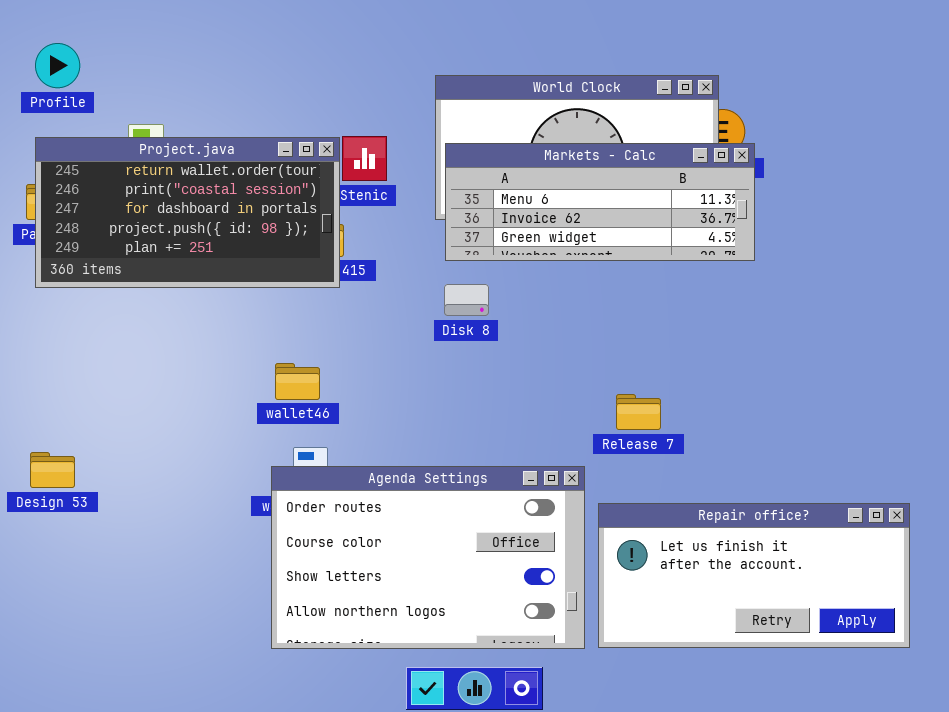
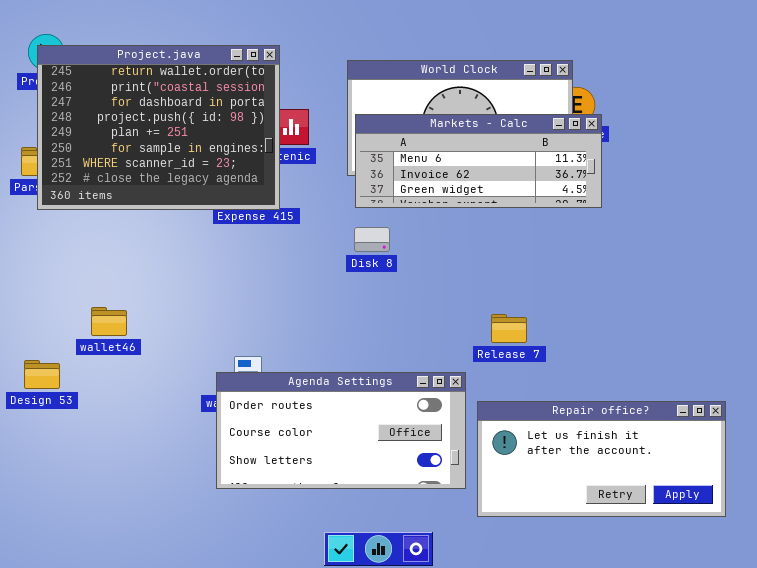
Project.java: [35,137,340,288] -> [37,45,280,210], moved, resized
wallet46: [275,363,320,400] -> [91,307,127,336], moved
Agenda Settings: [271,466,585,649] -> [216,372,466,489], resized

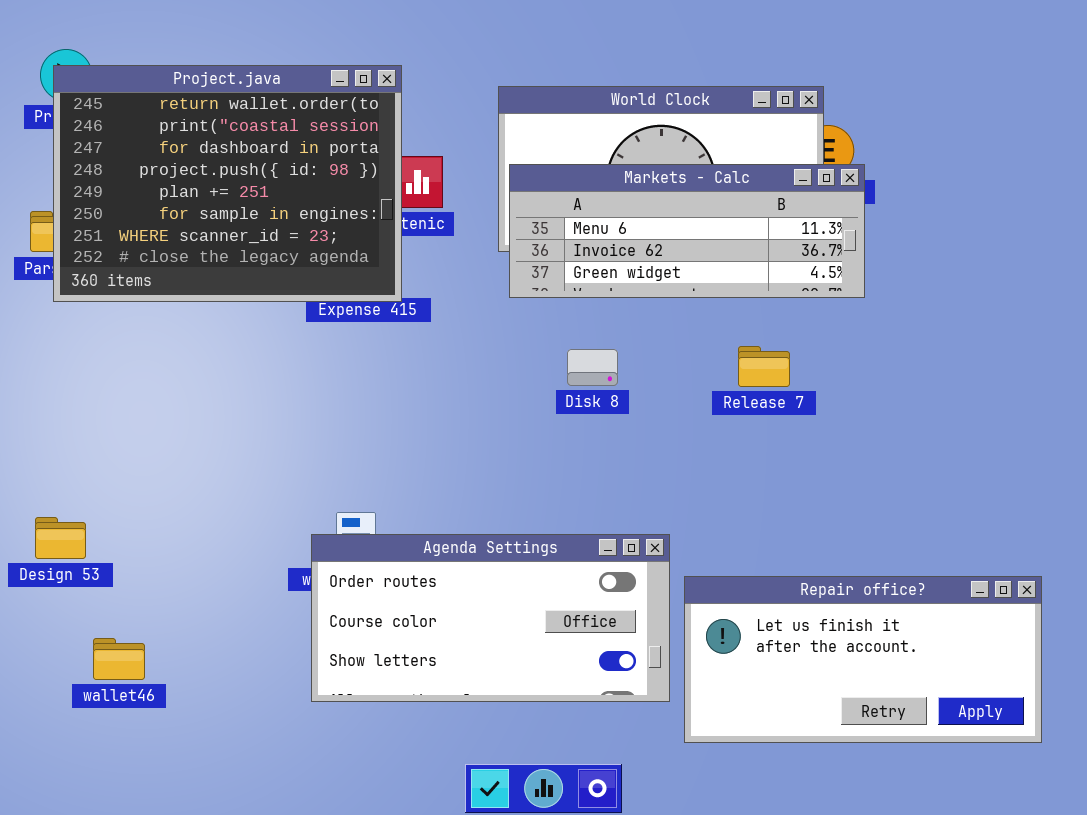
Disk 8: [354,227,390,252] -> [567,349,618,386], moved
wallet46: [91,307,127,336] -> [93,638,145,680], moved
Release 7: [491,314,527,343] -> [738,346,790,387], moved

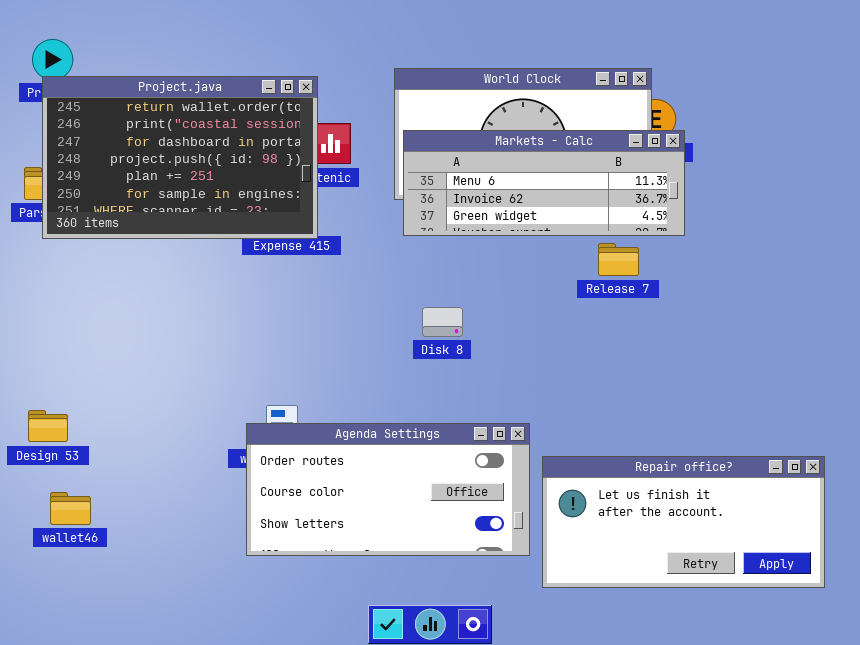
Project.java: [53,65,402,302] -> [42,76,318,239], resized
Release 7: [738,346,790,387] -> [598,243,639,276], moved
Disk 8: [567,349,618,386] -> [422,307,463,337], moved
wallet46: [93,638,145,680] -> [50,492,91,525], moved

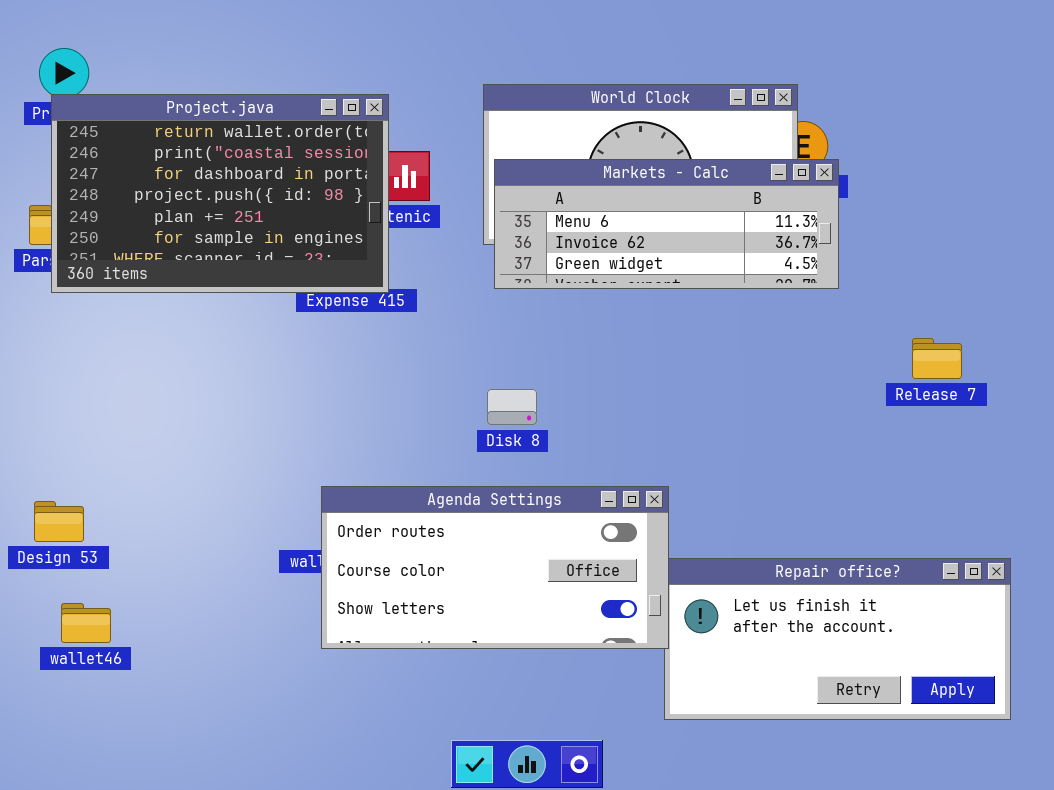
Release 7: [598,243,639,276] -> [912,338,962,379], moved
Disk 8: [422,307,463,337] -> [487,389,537,425], moved
Agenda Settings: [246,423,530,556] -> [321,486,669,649], moved

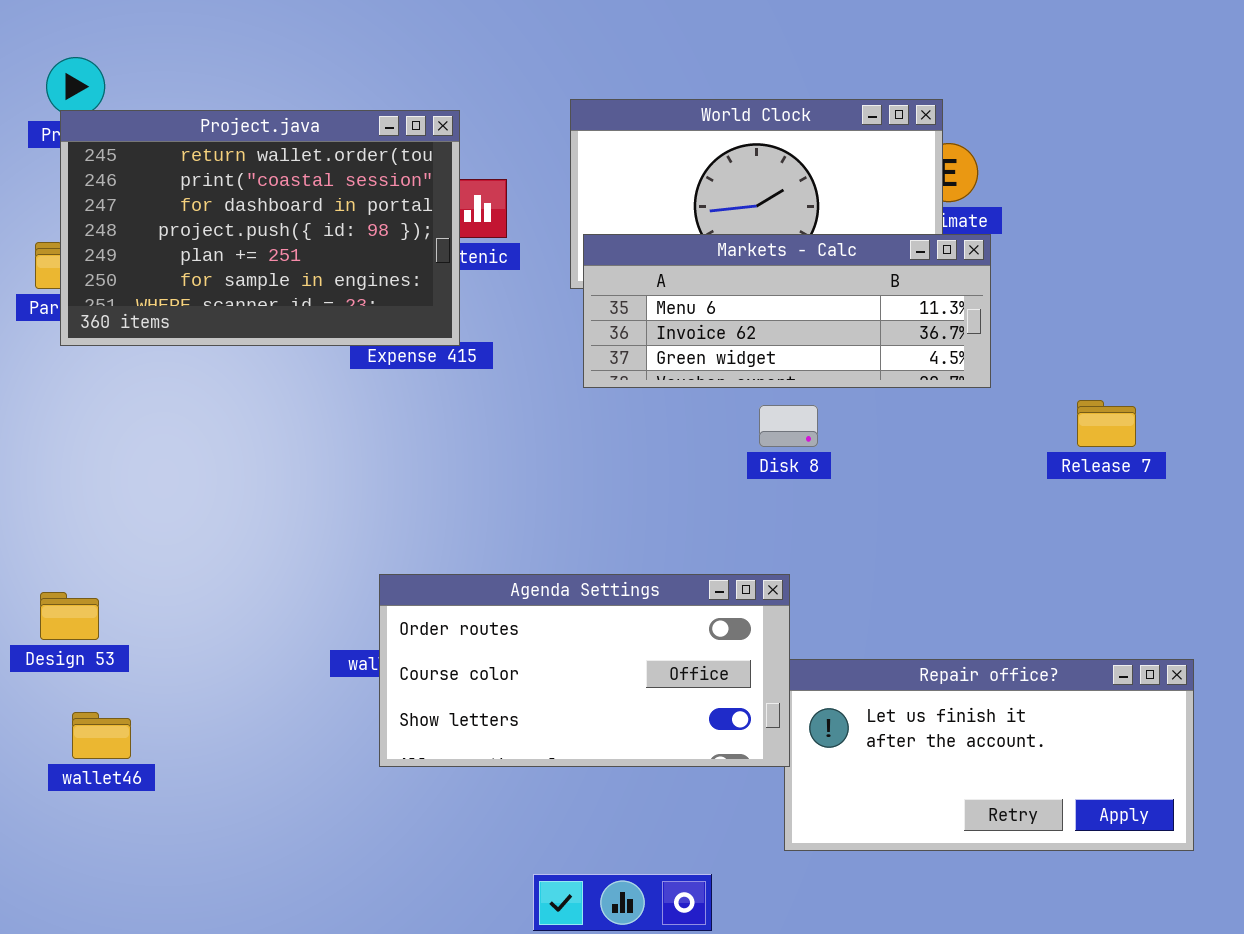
Markets - Calc: [494,159,839,289] -> [583,234,991,388], moved
Disk 8: [487,389,537,425] -> [759,405,818,447], moved

